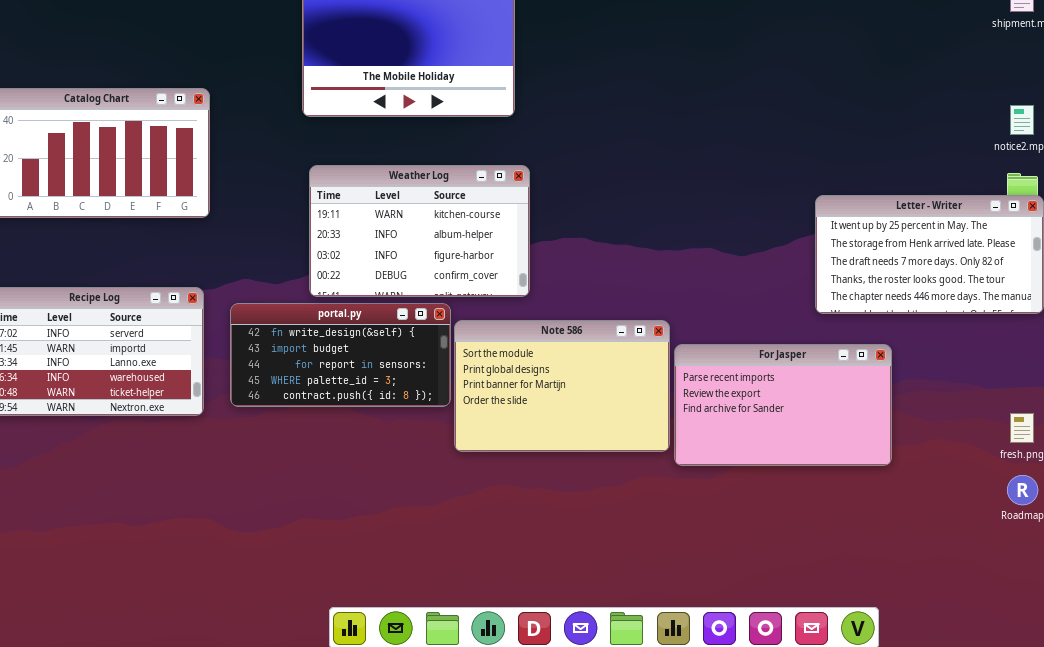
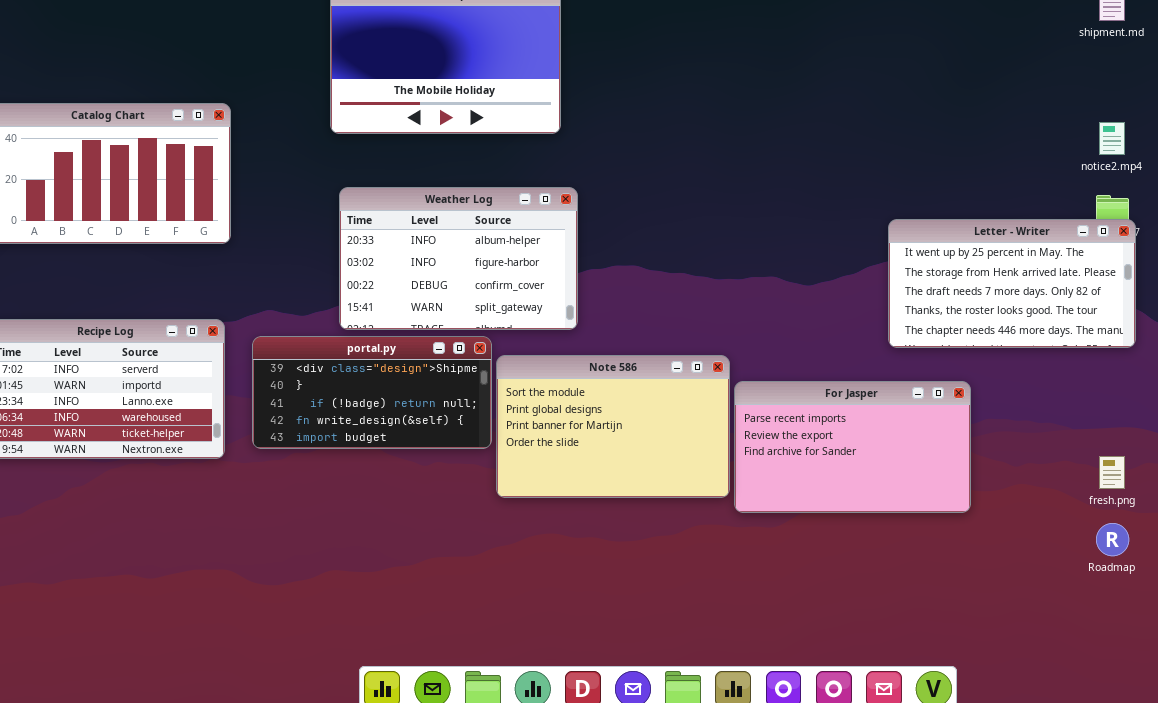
Weather Log: [309,165,530,297] -> [339,187,578,330], scrolled down 1 row
portal.py: [230,303,451,407] -> [252,336,492,449], scrolled up 3 rows

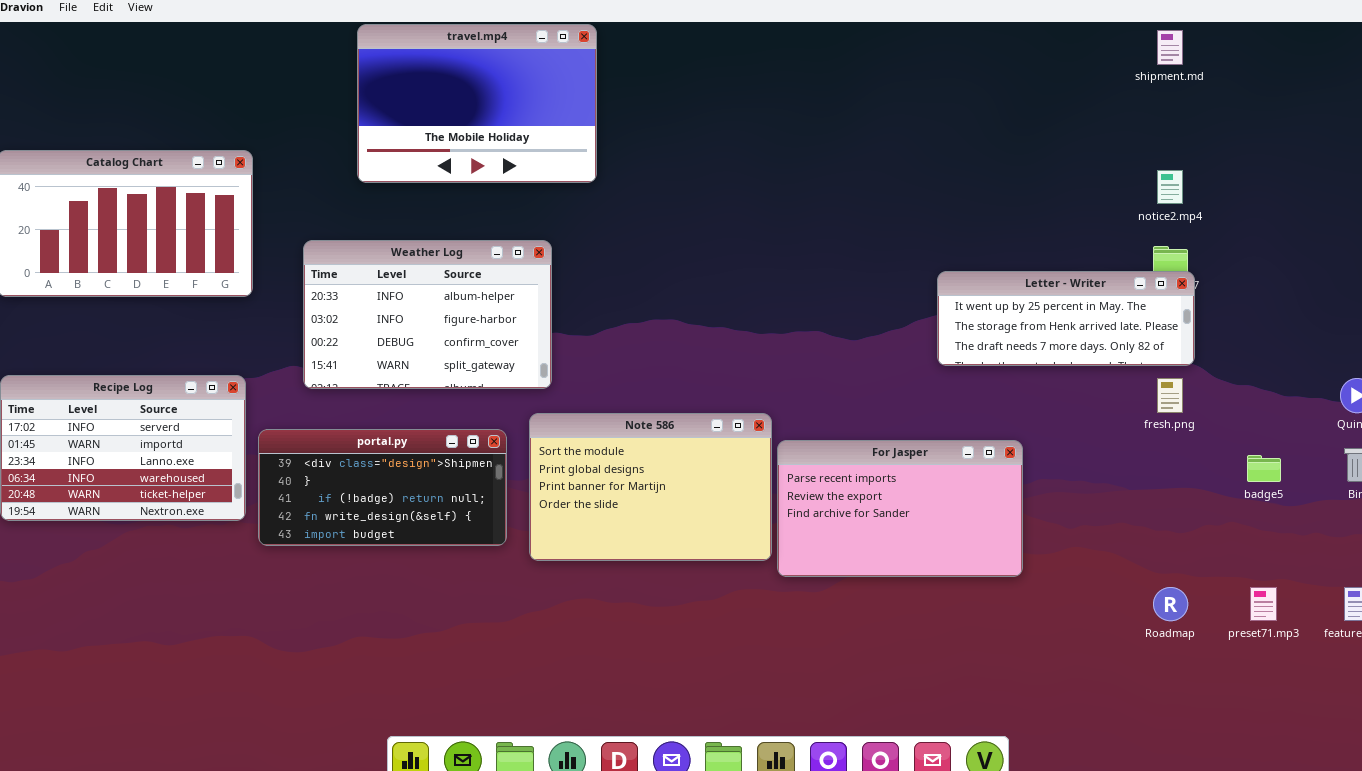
Weather Log: [339,187,578,330] -> [303,240,552,389], moved
Letter - Writer: [888,219,1136,348] -> [937,271,1195,366], resized
portal.py: [252,336,492,449] -> [258,429,507,546], moved
fresh.png: [1099,456,1125,489] -> [1157,378,1183,413], moved

